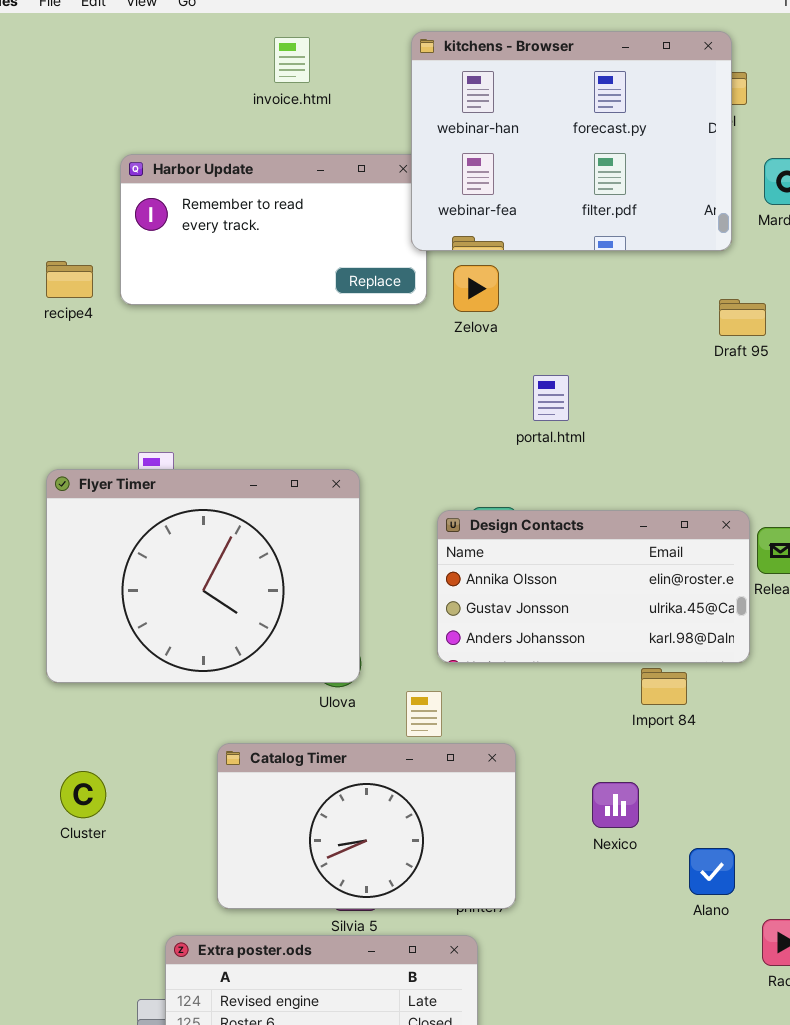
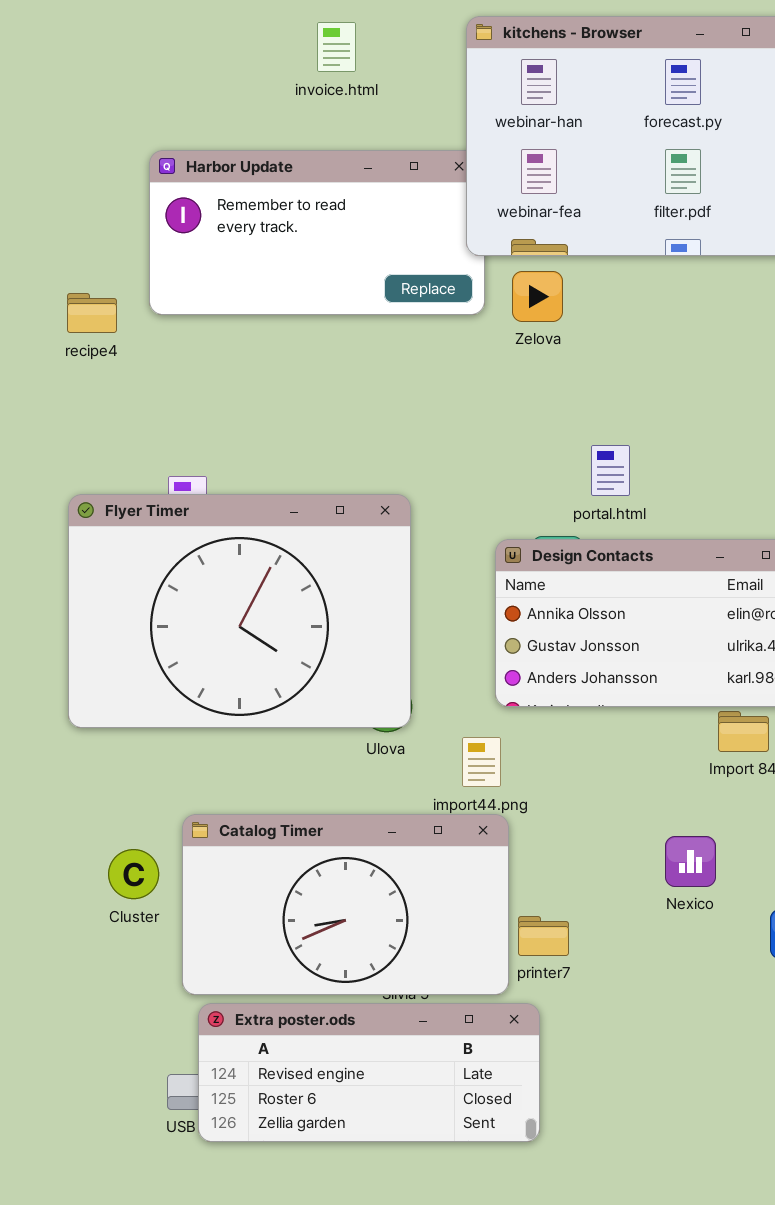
recipe4: [46,261,93,298] -> [67,293,117,333], moved
portal.html: [533,375,569,421] -> [591,445,630,496], moved
Catalog Timer: [217,743,516,909] -> [182,814,509,995], moved
Cluster: [60,771,106,818] -> [108,849,159,899], moved

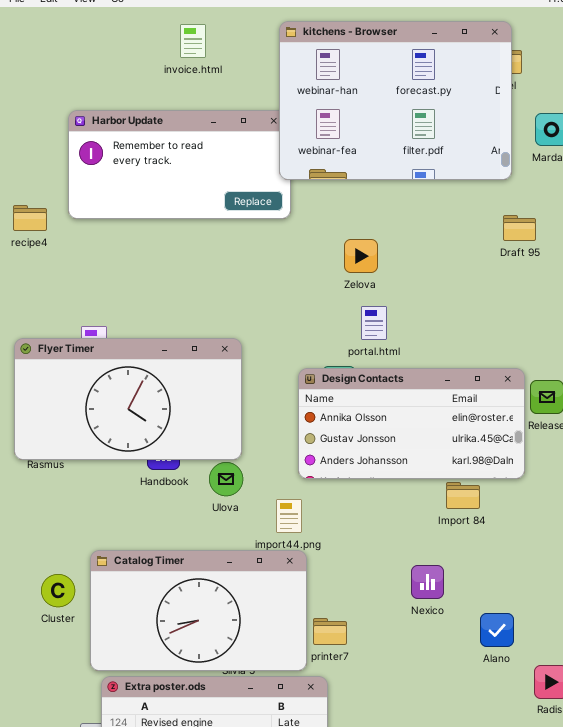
Zelova: [512,271,563,322] -> [344,239,378,273], moved
Flyer Timer: [68,494,411,728] -> [14,338,242,460], resized

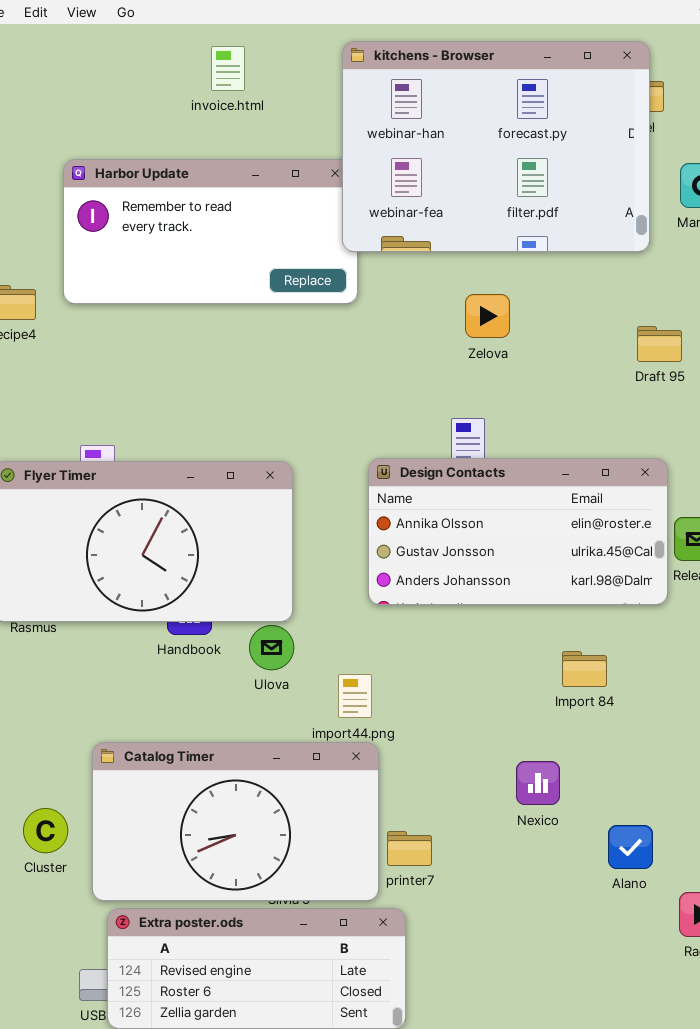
Draft 95: [503,215,536,241] -> [637,326,682,362], moved
Zelova: [344,239,378,273] -> [465,294,510,338], moved
Design Contacts: [298,368,525,479] -> [368,458,668,605], moved
Cluster: [41,574,75,607] -> [23,808,68,853], moved

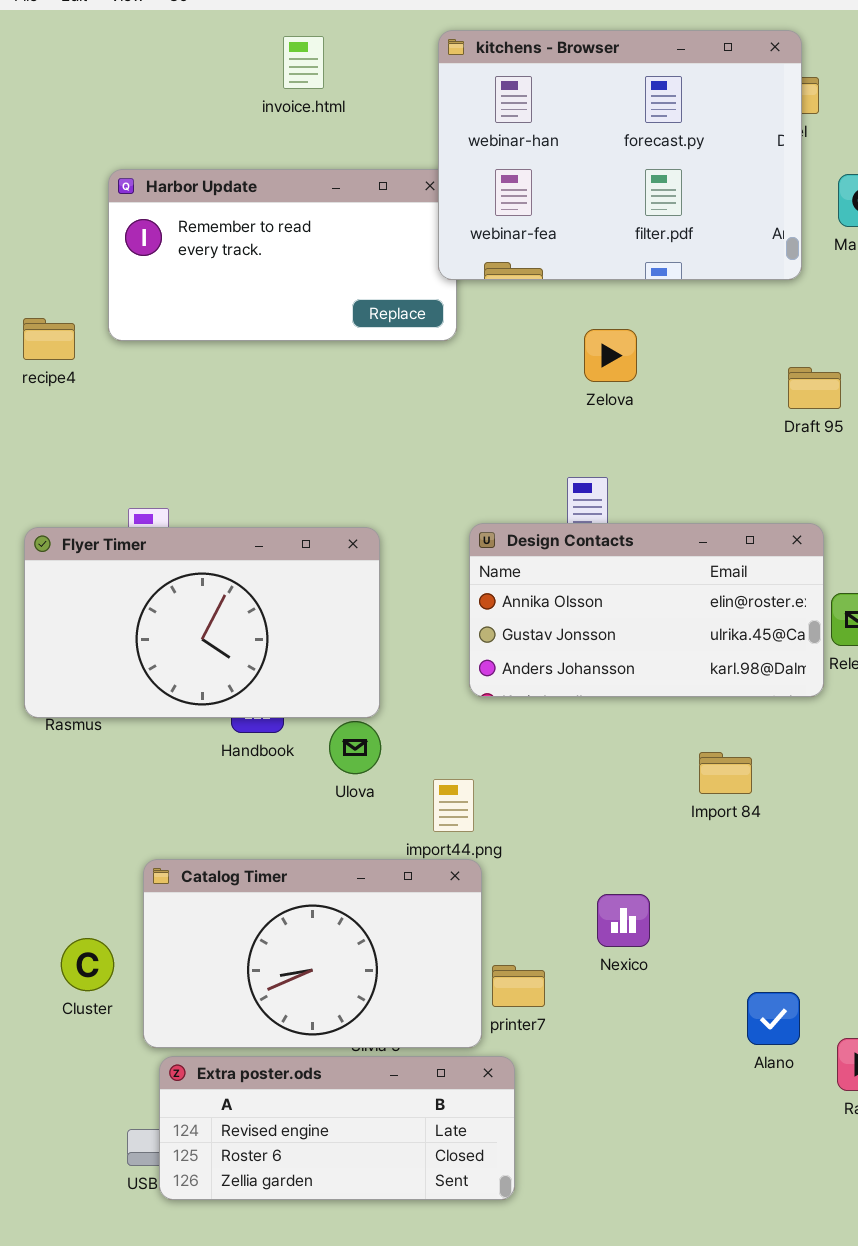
Nexico: [516,761,560,805] -> [597,894,650,947], moved
Alano: [608,825,653,869] -> [747,992,800,1045], moved

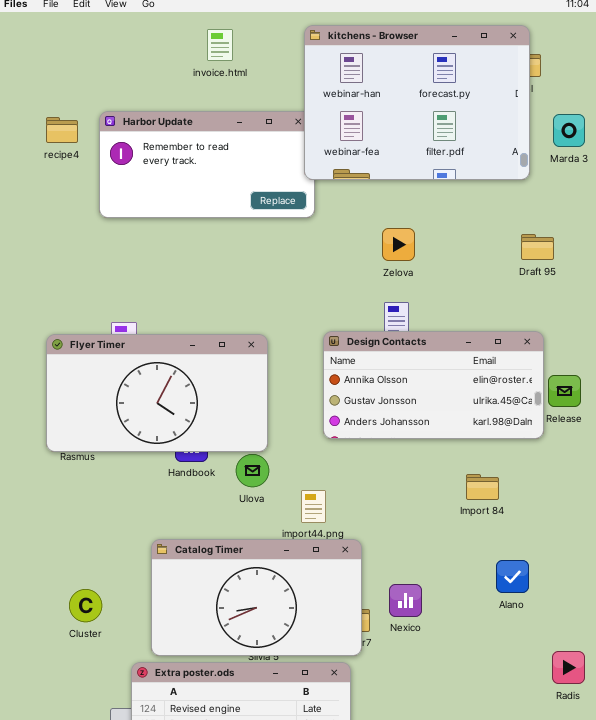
recipe4: [23,318,75,360] -> [46,117,78,143], moved
Zelova: [584,329,637,382] -> [382,228,415,261], moved
Catalog Timer: [143,859,482,1048] -> [151,539,362,656], moved
Nexico: [597,894,650,947] -> [389,584,422,617], moved
Alano: [747,992,800,1045] -> [496,560,529,593], moved

